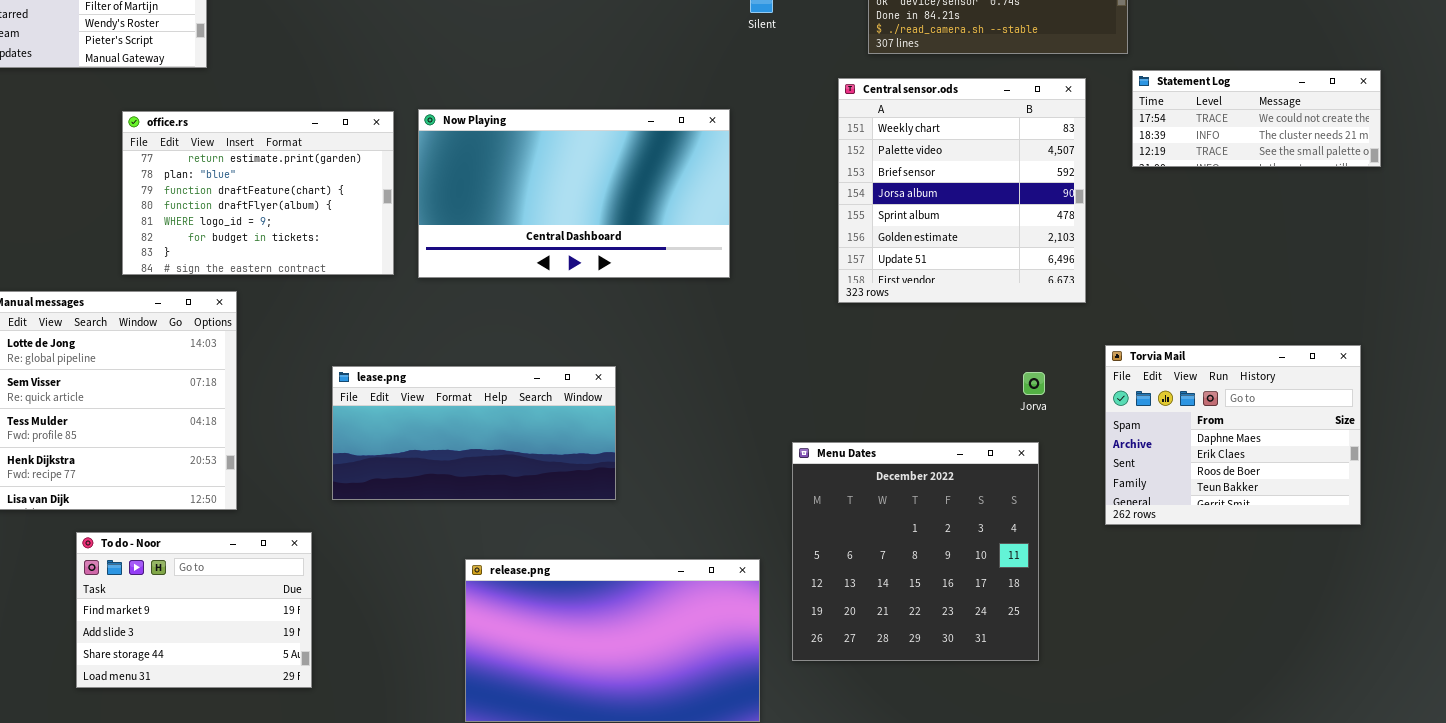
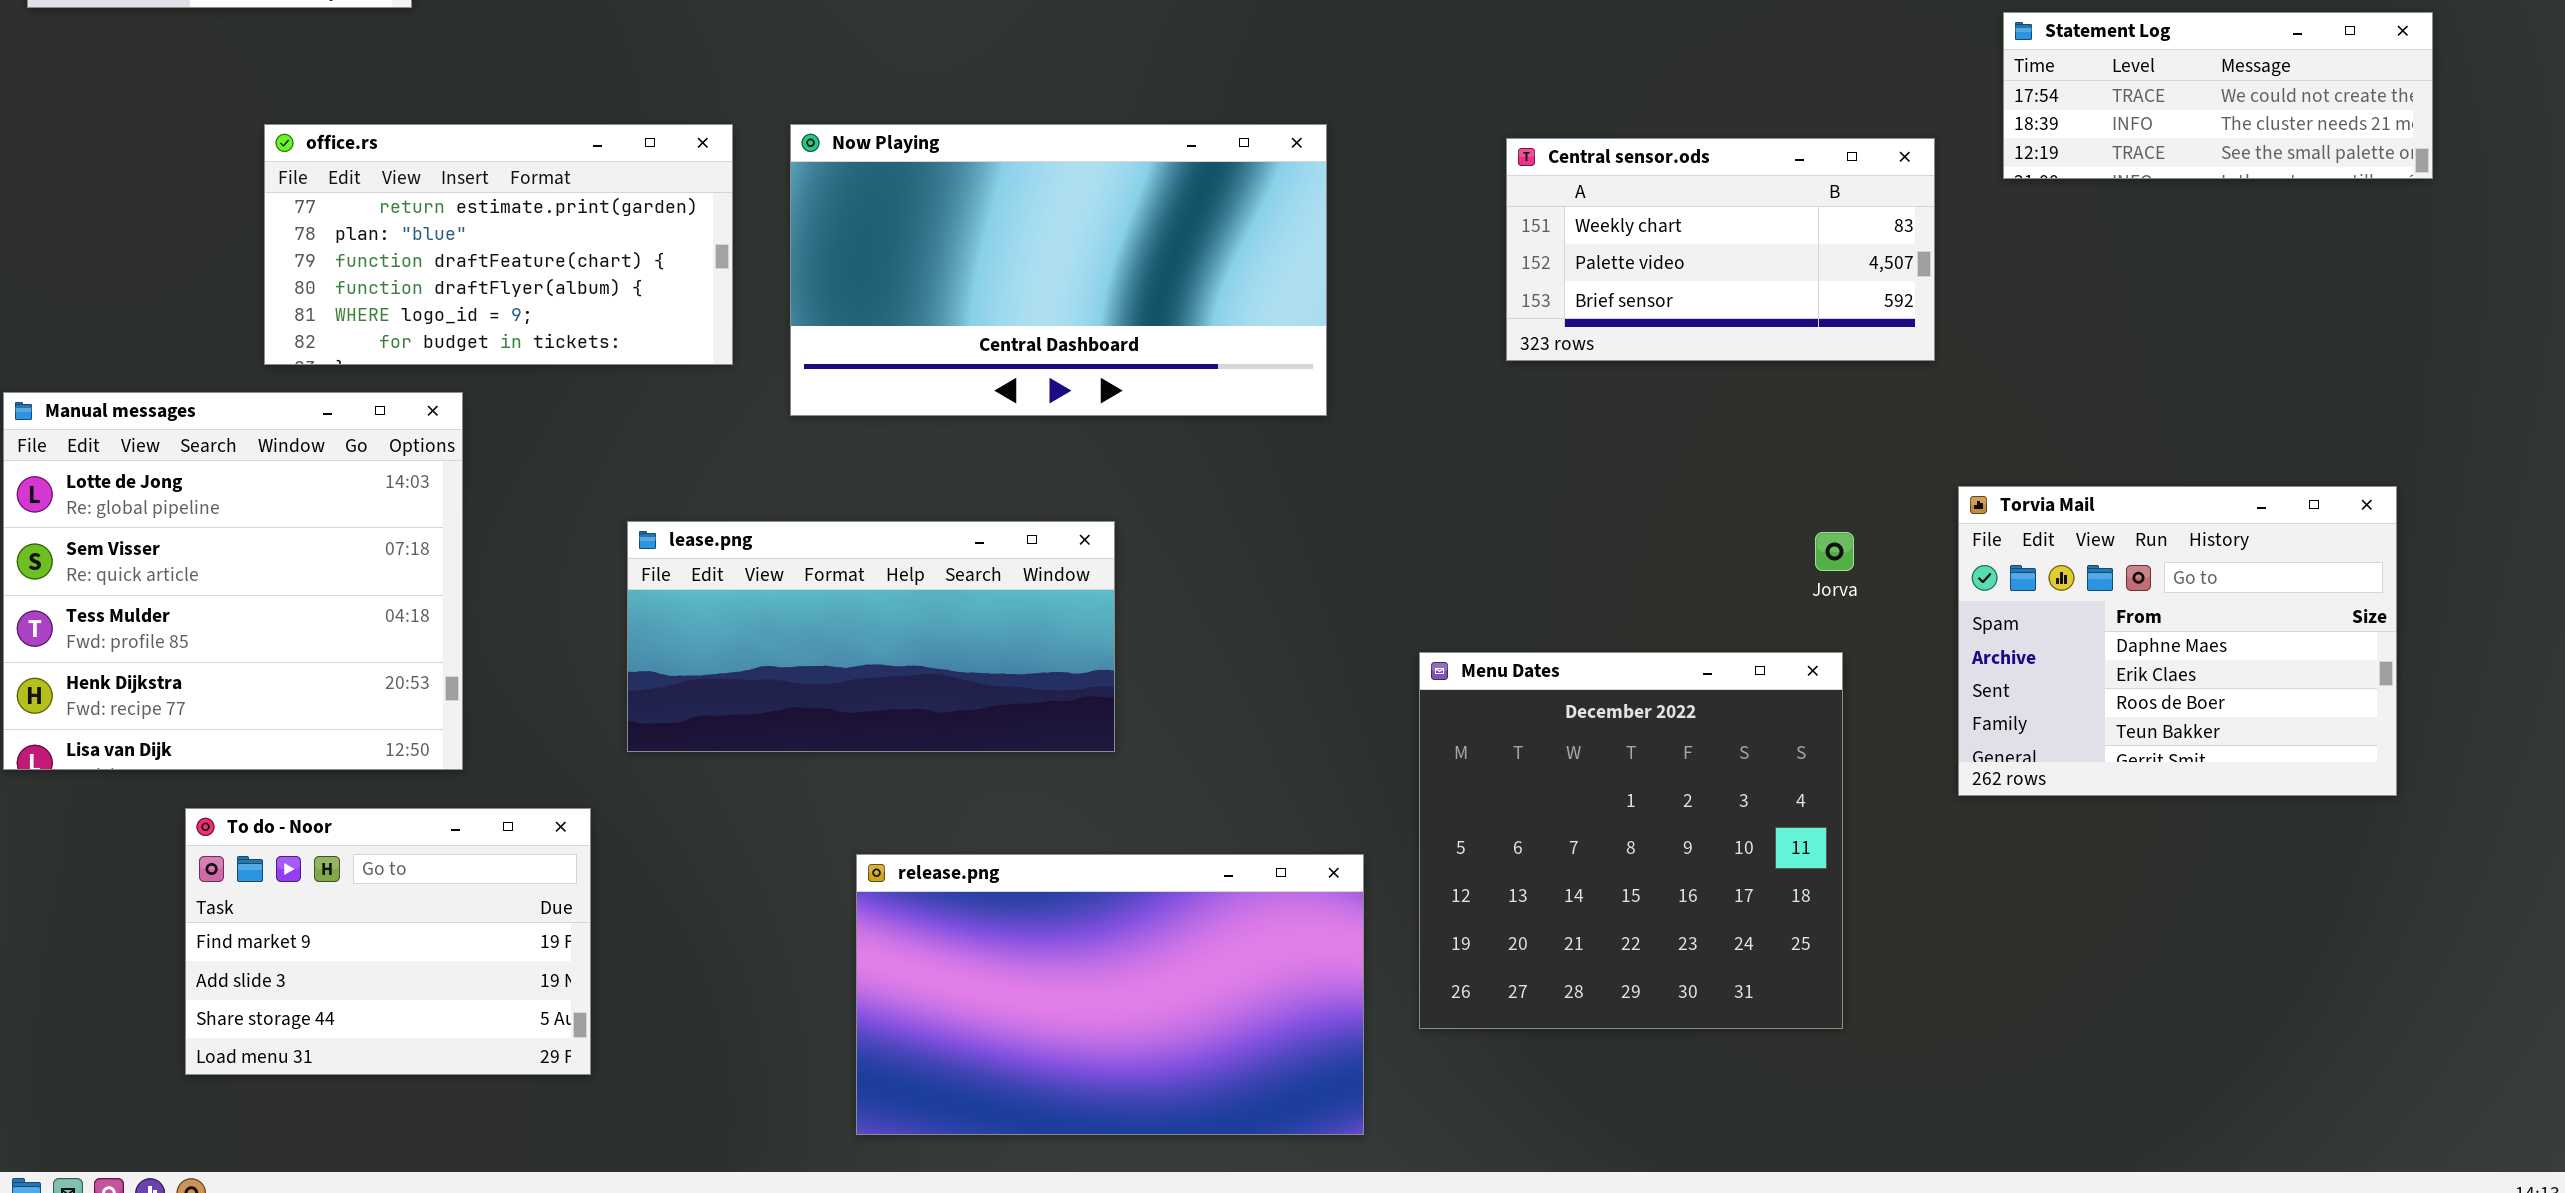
Central sensor.ods: [838,78,1086,303] -> [1506,138,1935,361], moved, resized
Now Playing: [418,109,730,278] -> [790,124,1327,416], moved
office.rs: [122,111,394,275] -> [264,124,733,365], resized

